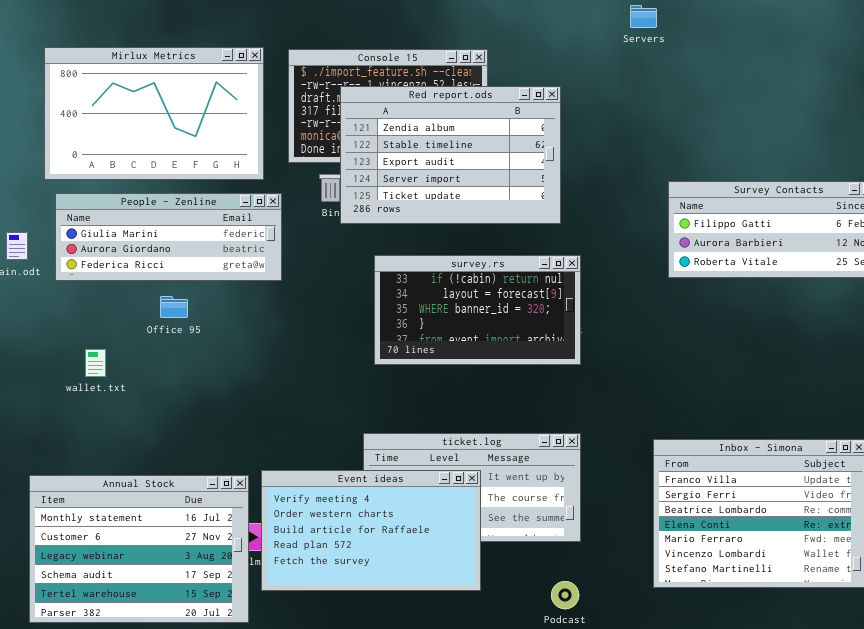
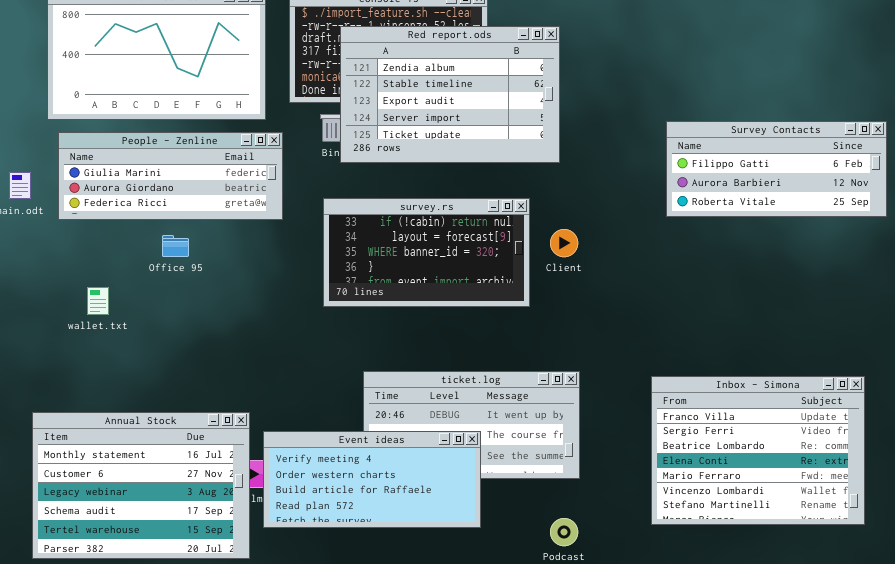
survey.rs: [374,255,581,365] -> [323,198,530,307], moved
Event ideas: [261,470,481,591] -> [263,431,481,528], resized

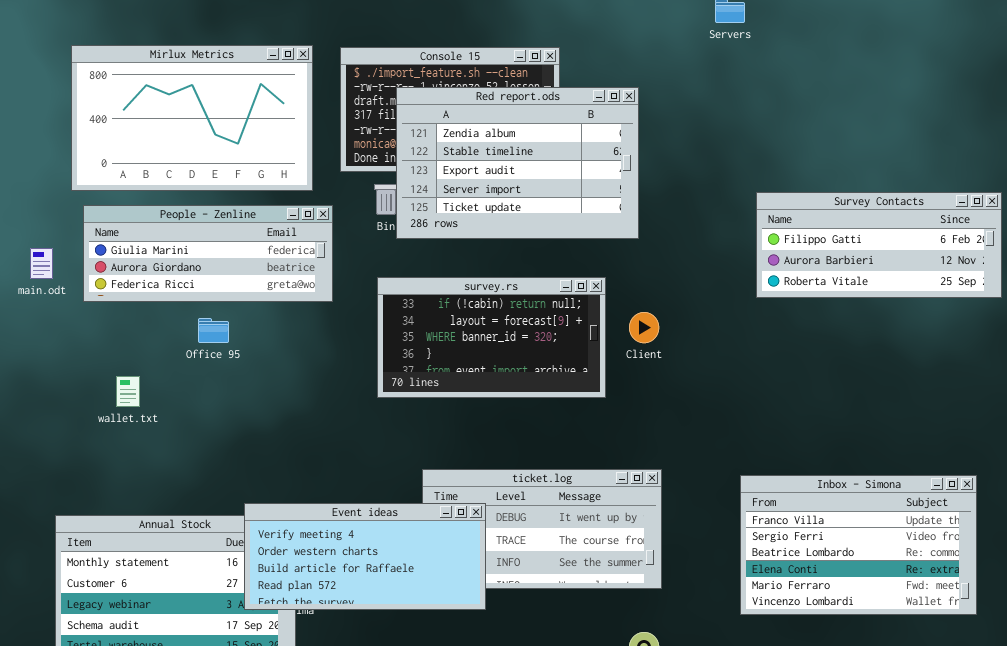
Inbox - Simona: [651,376,865,525] -> [740,475,977,615], resized
Event ideas: [263,431,481,528] -> [244,503,486,610], moved

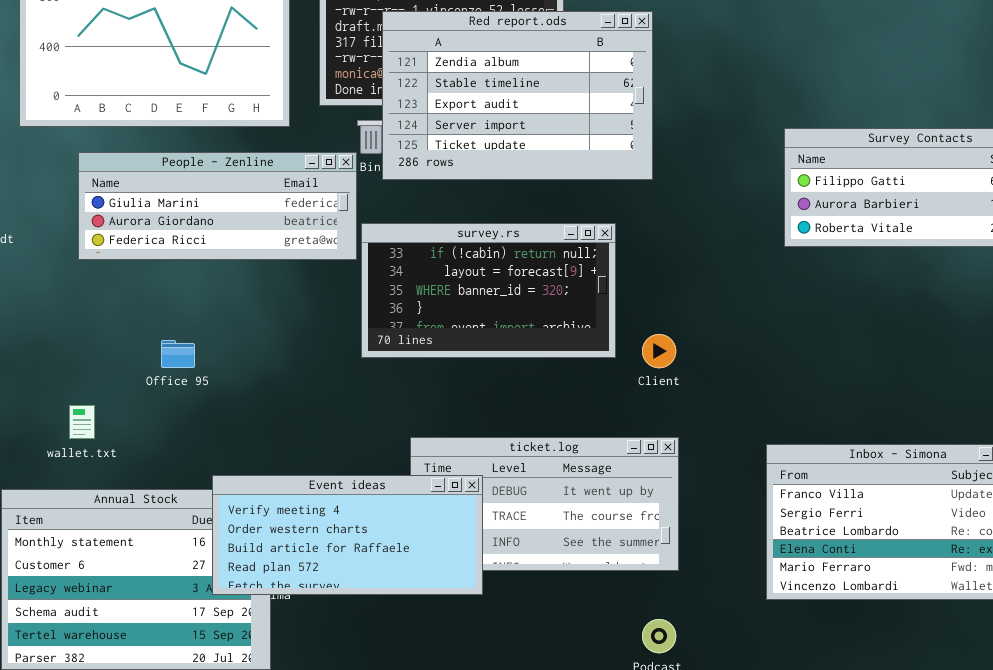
People - Zenline: [83,205,333,302] -> [78,152,357,260], moved
Client: [629,312,659,343] -> [642,334,676,368], moved
Office 95: [198,318,229,343] -> [161,340,195,368], moved
wallet.txt: [116,376,140,407] -> [69,405,95,439], moved

